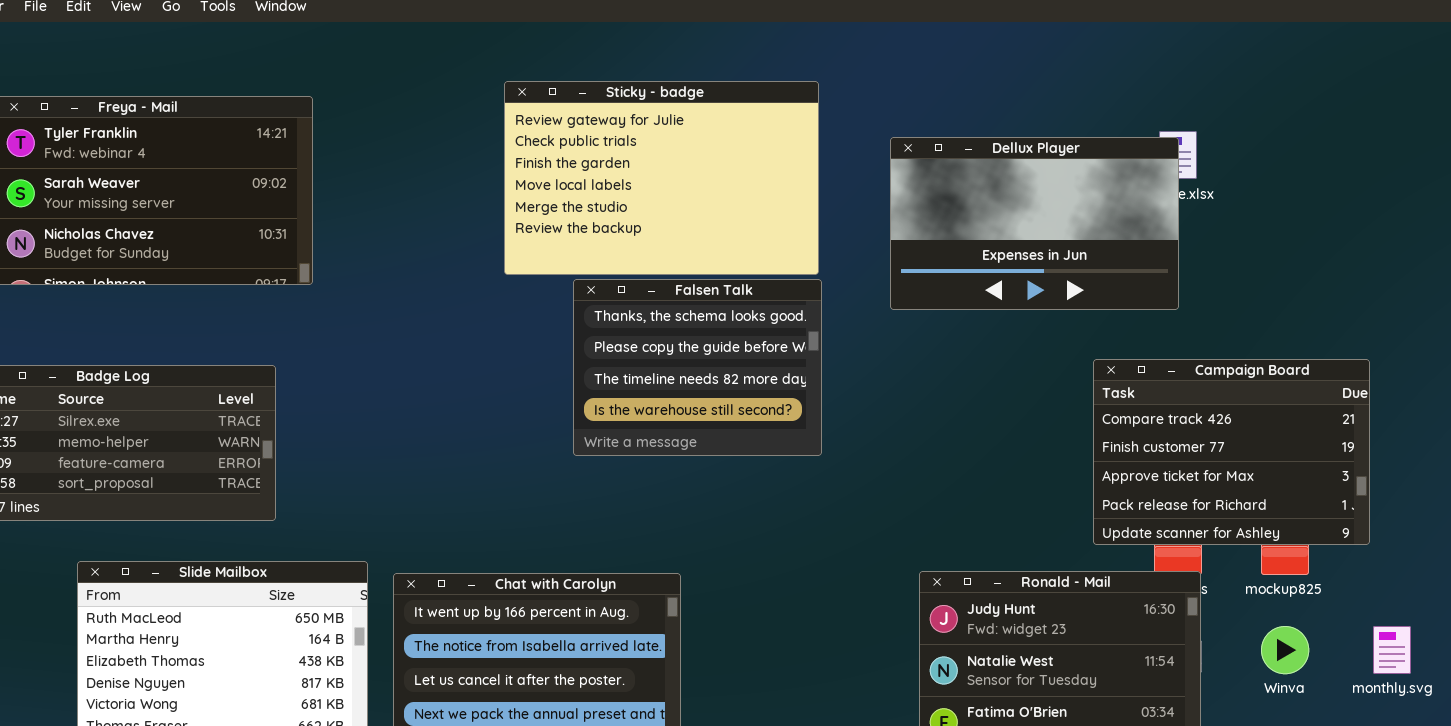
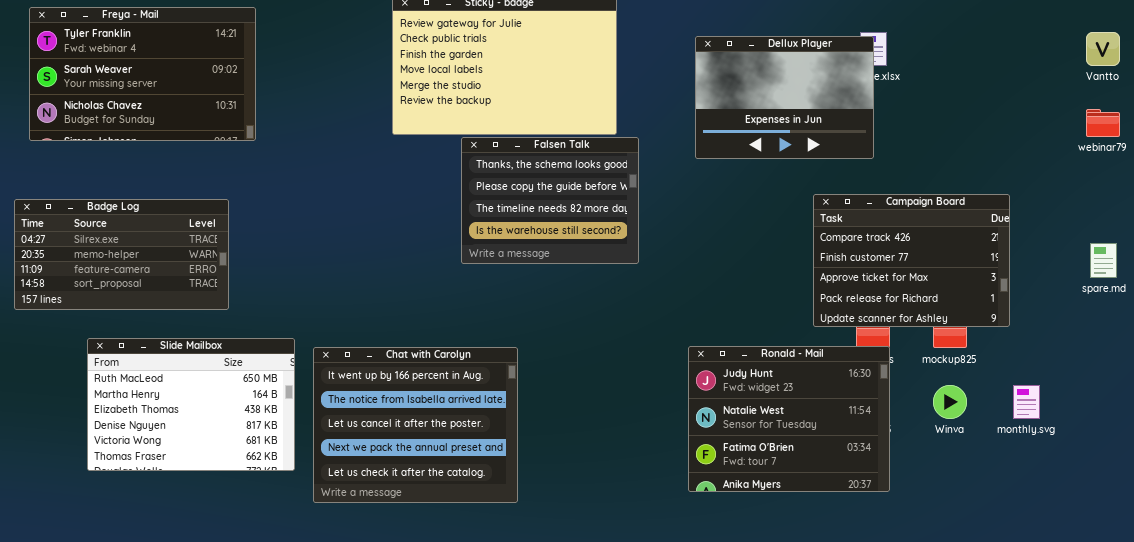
Dellux Player: [890,137,1179,310] -> [695,36,874,159], resized
Falsen Talk: [573,279,822,456] -> [461,137,639,264], moved

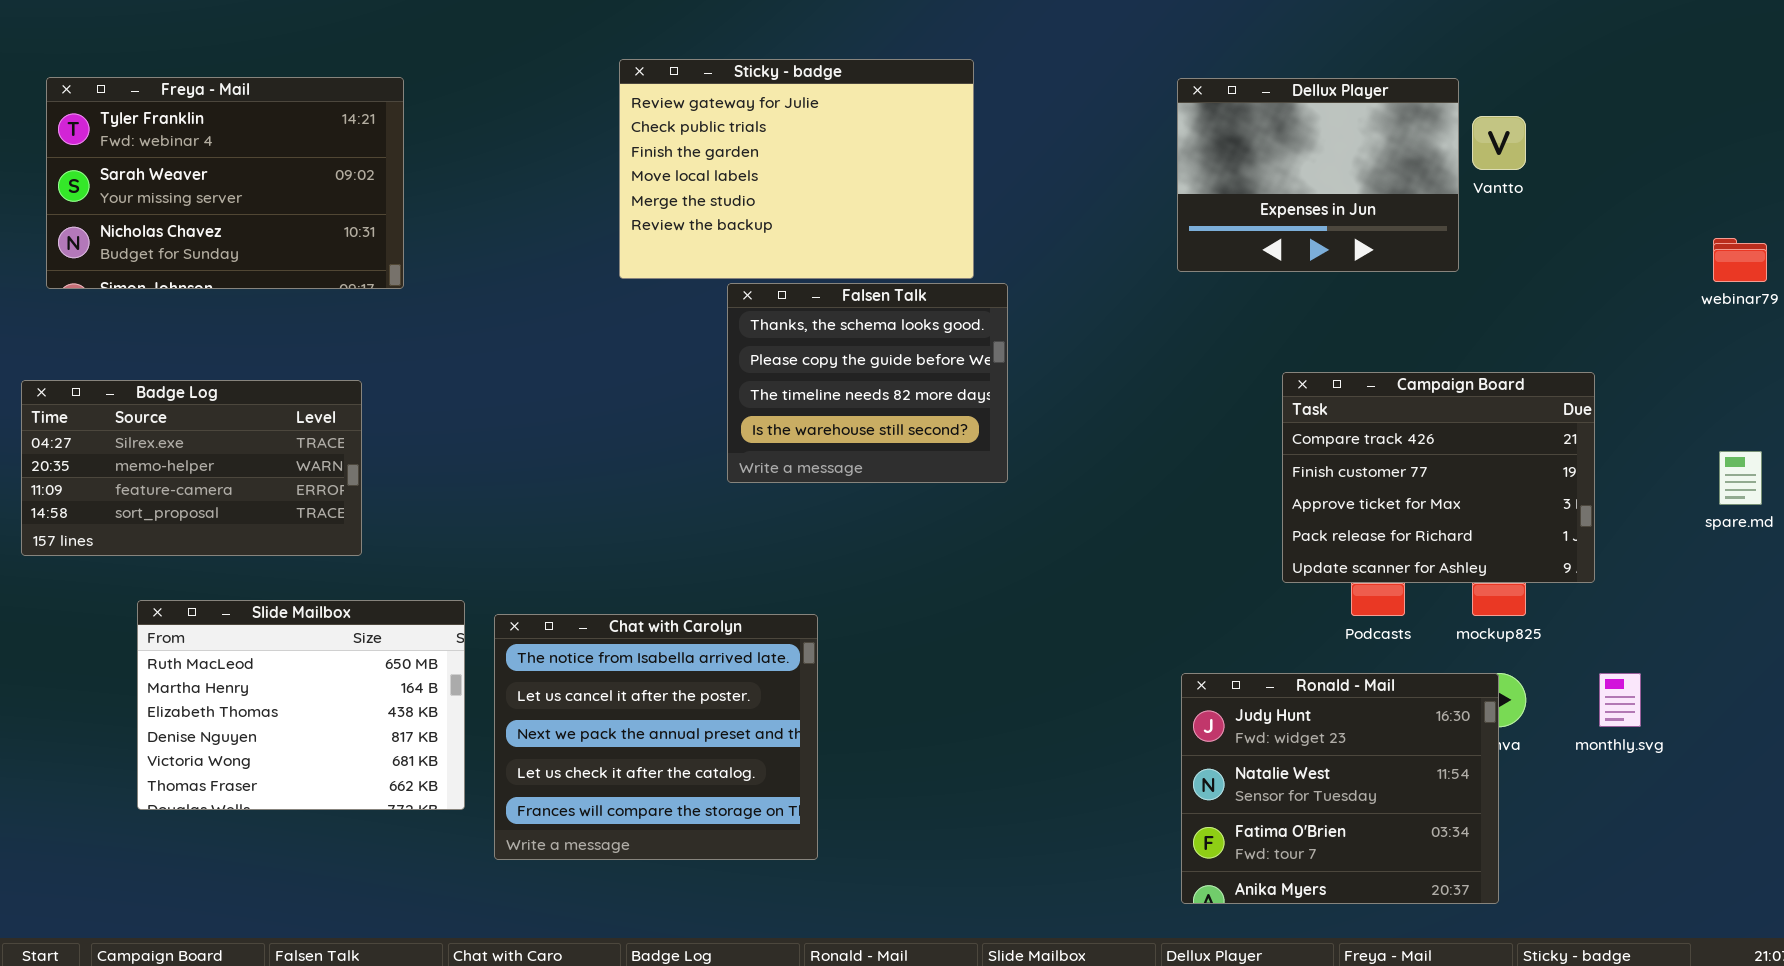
Vantto: [1086,32,1120,66] -> [1472,116,1526,170], moved
Dellux Player: [695,36,874,159] -> [1177,78,1459,272], moved
Ronald - Mail: [688,346,890,492] -> [1181,673,1499,904], moved
Chat with Carolyn: [313,347,518,503] -> [494,614,818,860], scrolled down 1 row

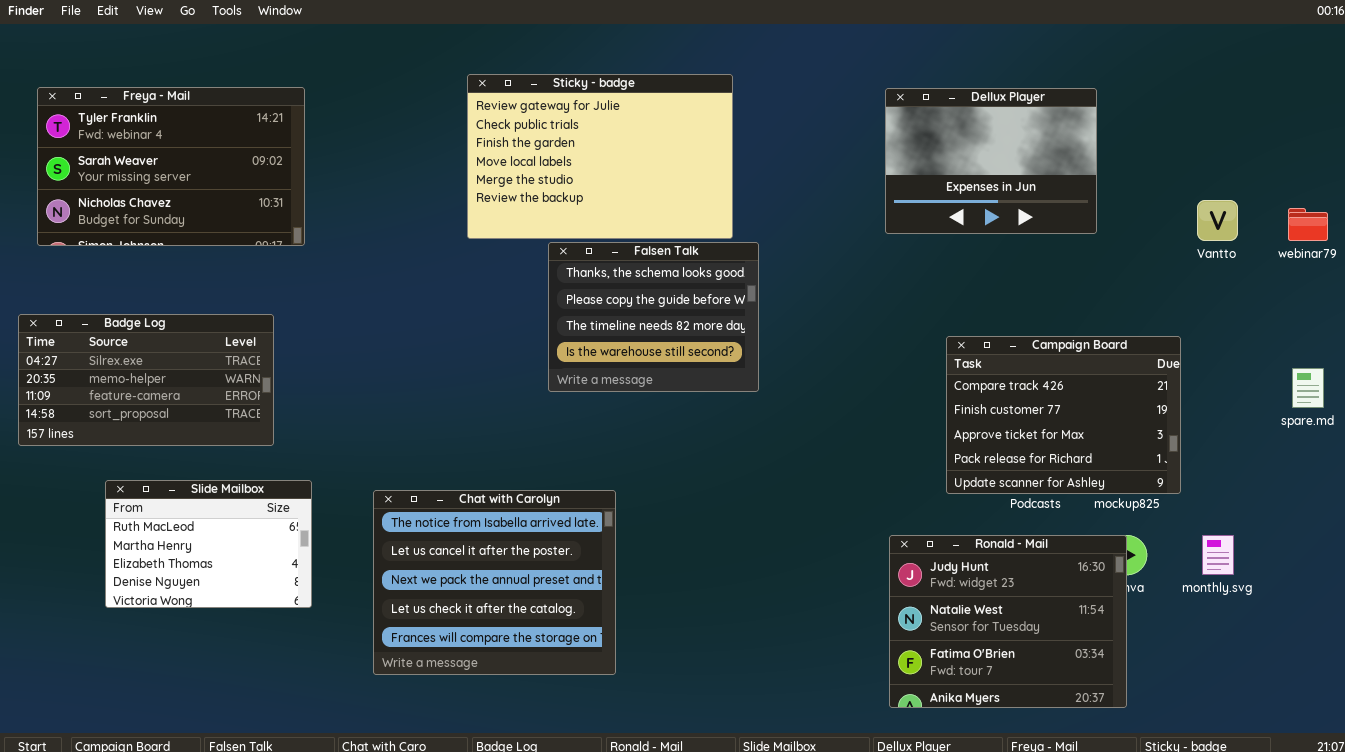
Vantto: [1472,116,1526,170] -> [1197,200,1238,241], moved
Campaign Board: [1282,372,1595,583] -> [946,336,1181,494], moved
Slide Mailbox: [137,600,465,810] -> [105,480,312,608], resized

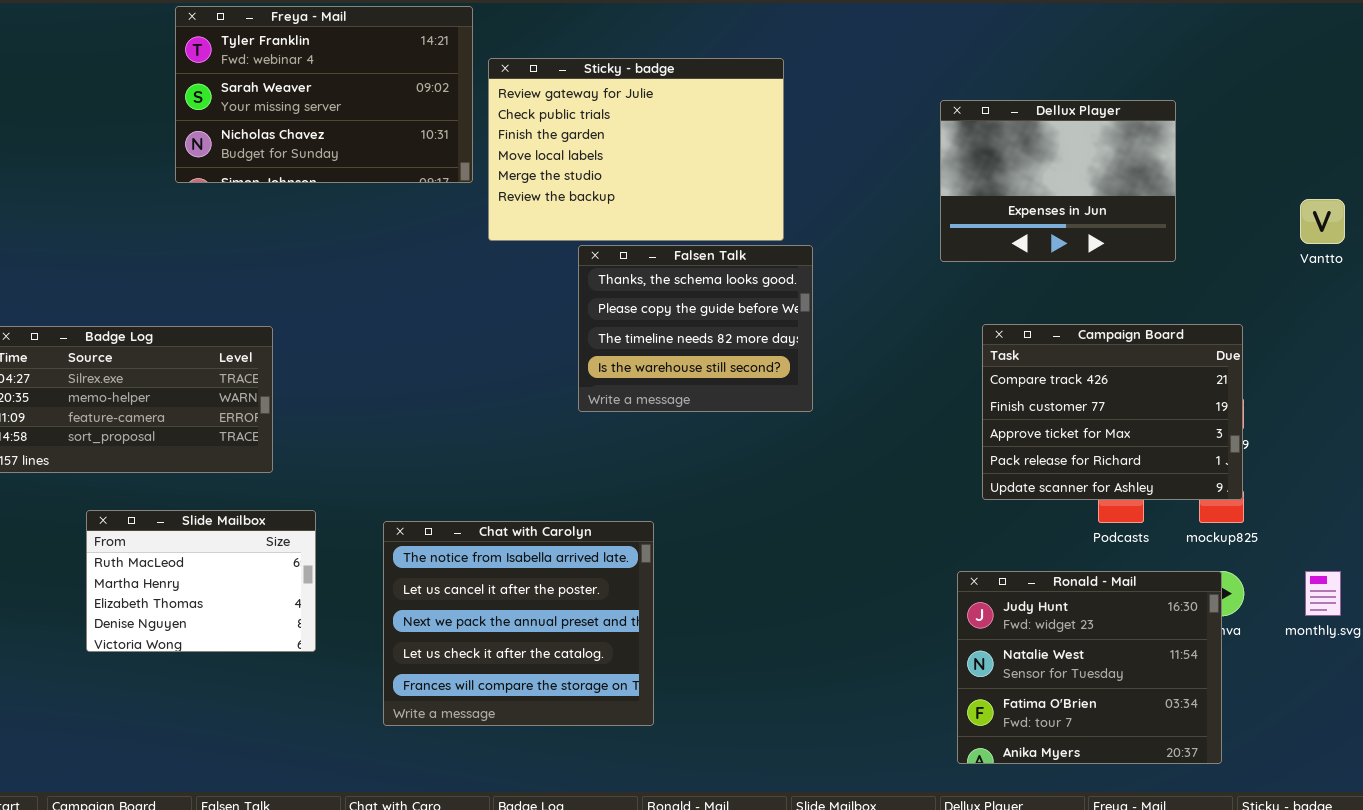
Freya - Mail: [37,87,305,246] -> [175,6,473,183], moved
Dellux Player: [885,88,1097,234] -> [940,100,1176,262], moved
Campaign Board: [946,336,1181,494] -> [982,324,1243,500], moved

